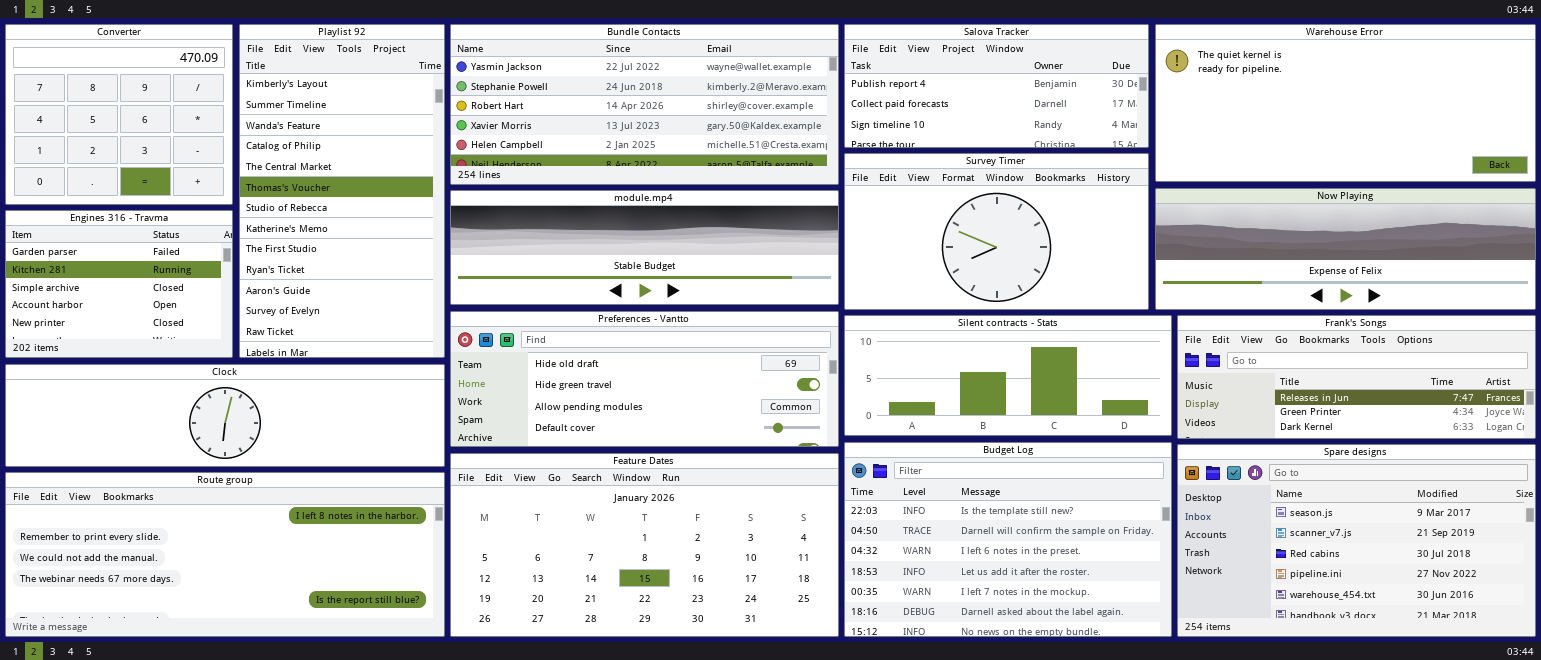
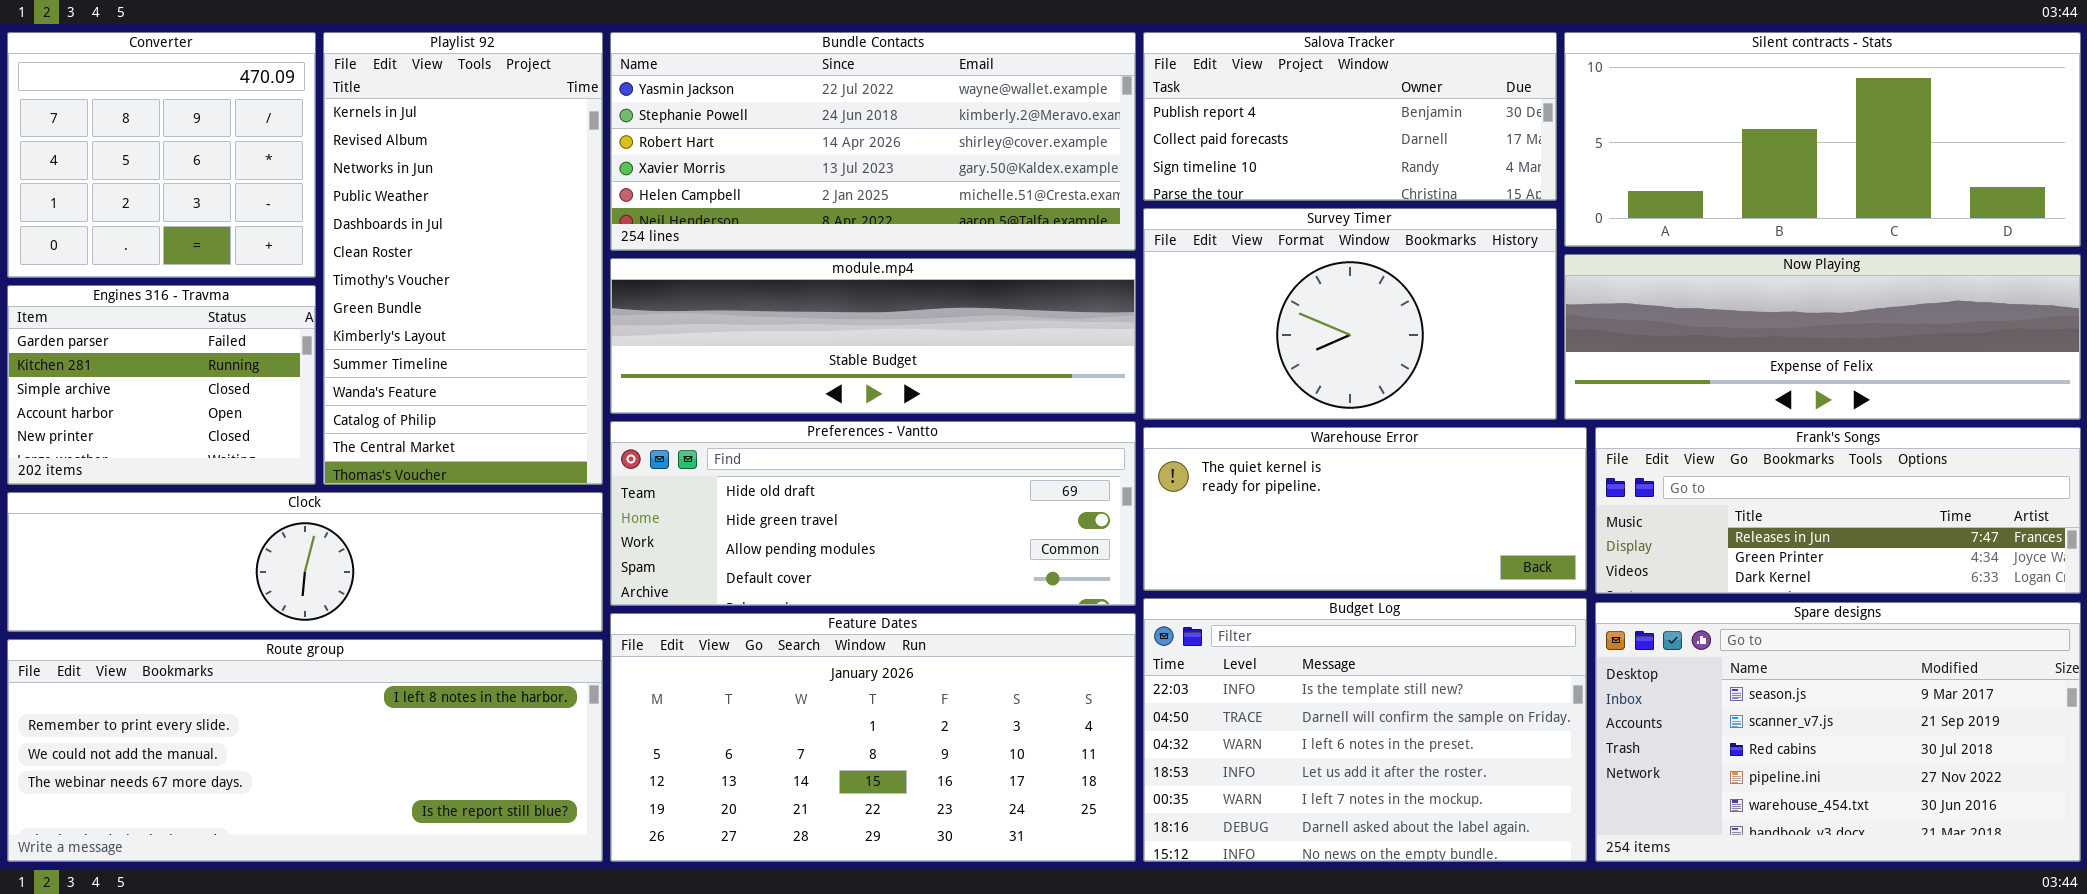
Playlist 92: [239,24,445,358] -> [323,32,603,485], scrolled up 8 rows
Warehouse Error: [1155,24,1536,182] -> [1143,427,1587,591], moved, resized
Silent contracts - Stats: [844,315,1172,436] -> [1564,32,2081,247], moved, resized

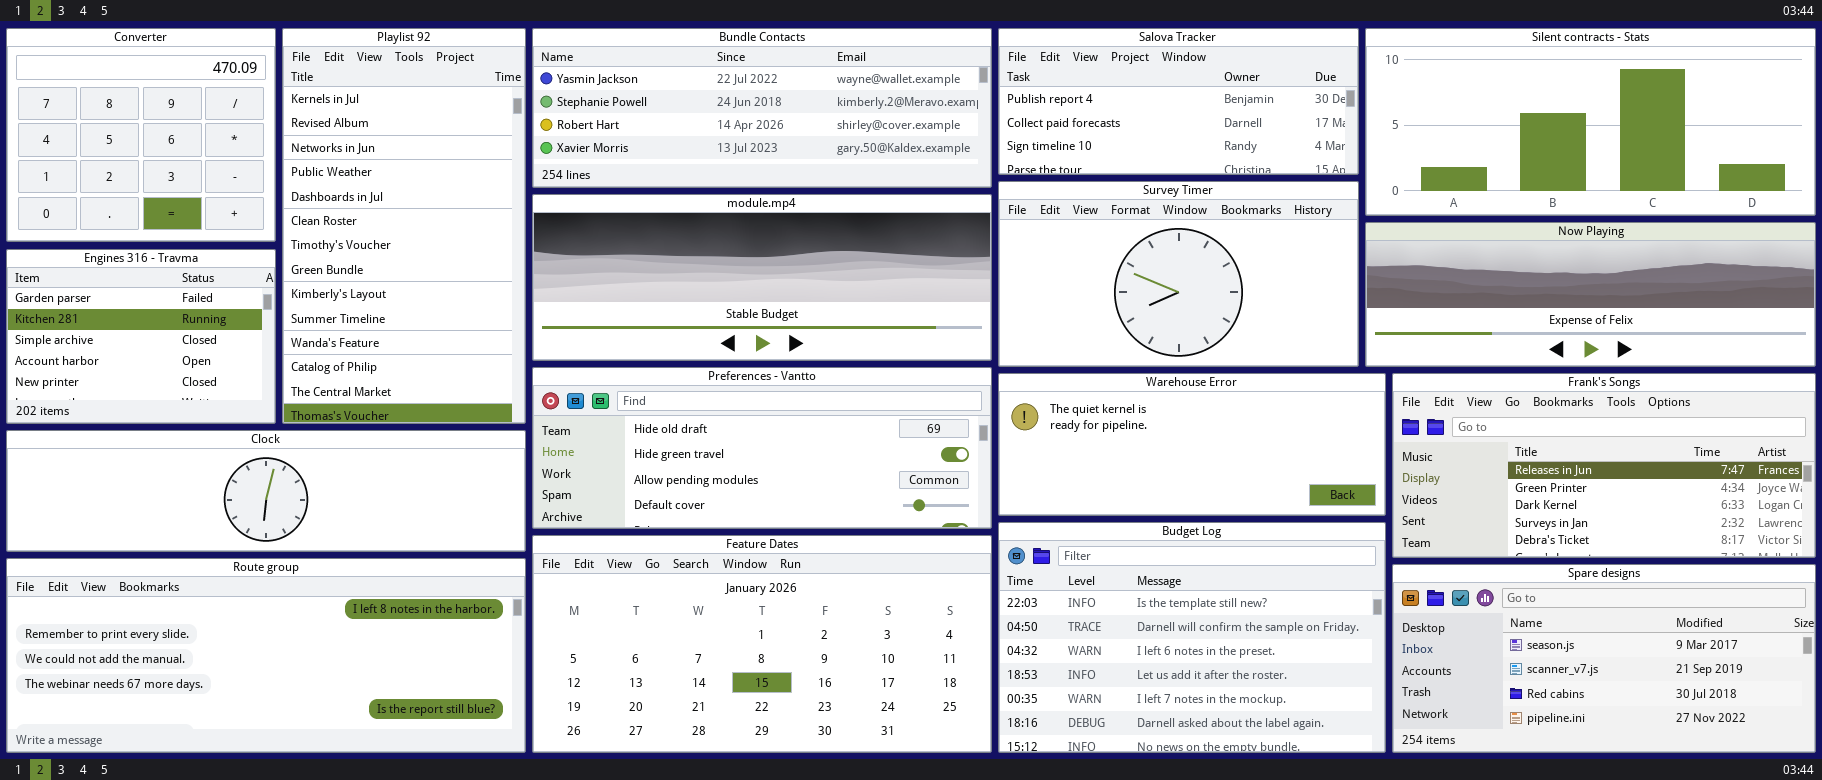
Bundle Contacts: [610,32,1136,251] -> [532,28,992,188], resized
module.mp4: [610,258,1136,414] -> [532,194,992,361], resized
Frank's Songs: [1595,427,2081,594] -> [1392,373,1816,558], resized
Spare designs: [1595,602,2081,862] -> [1392,564,1816,753], resized

